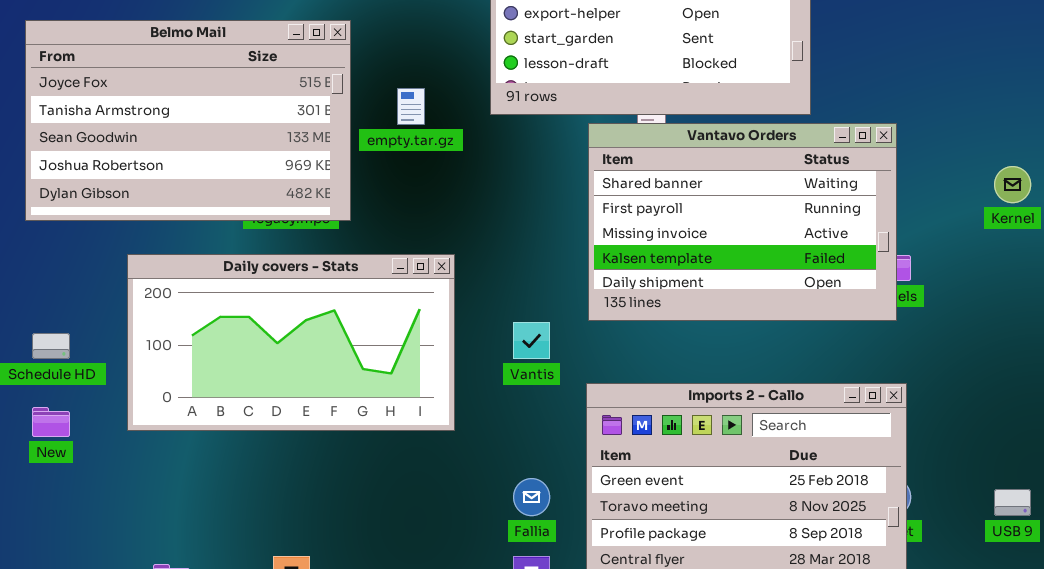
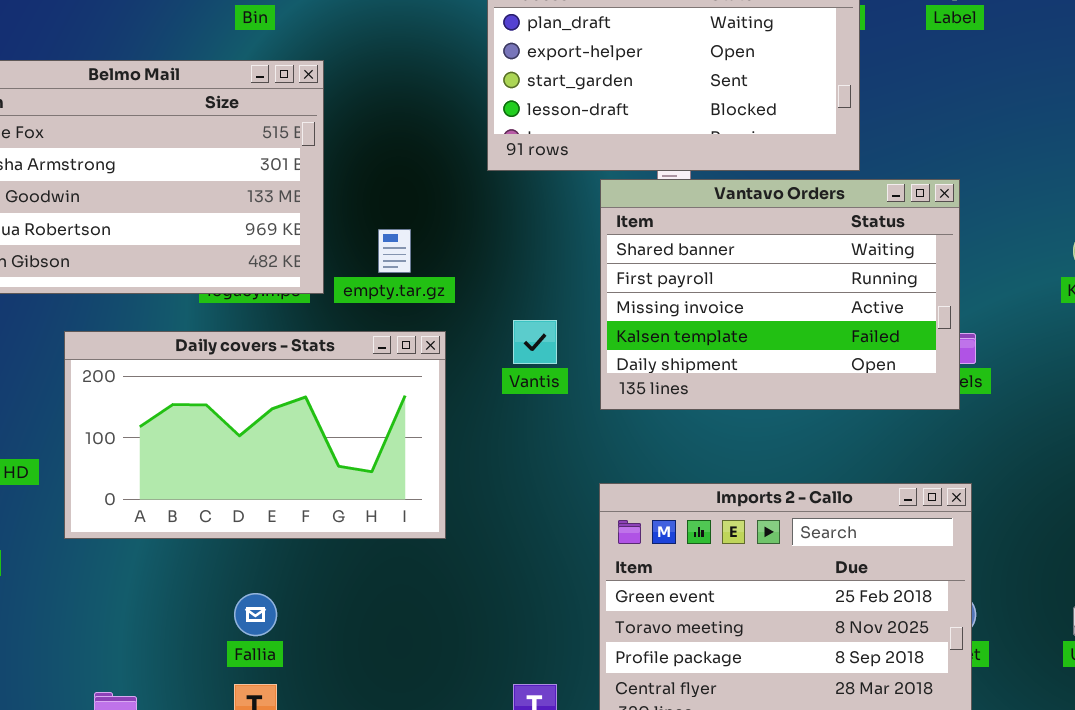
empty.tar.gz: [397,88,425,125] -> [378,229,411,273], moved
Vantis: [513,322,550,359] -> [513,320,557,364], moved
Fallia: [513,478,550,516] -> [234,593,277,636], moved

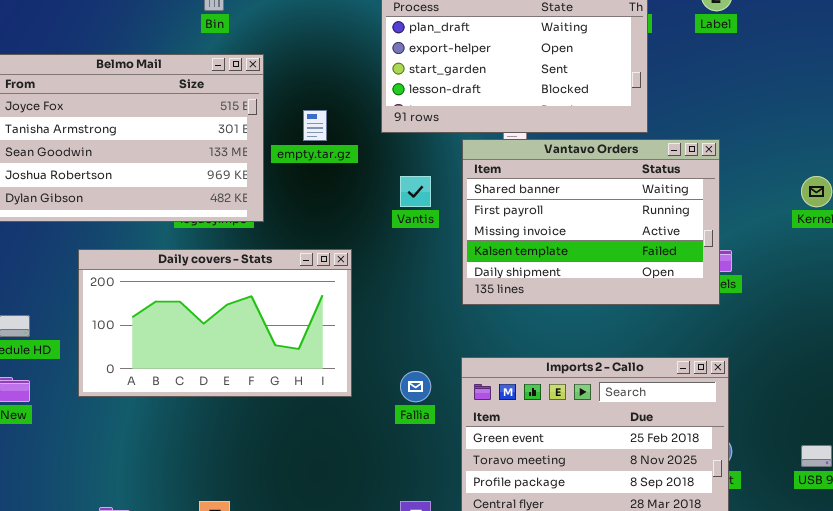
empty.tar.gz: [378,229,411,273] -> [303,110,327,141], moved
Vantis: [513,320,557,364] -> [400,176,431,207], moved
Fallia: [234,593,277,636] -> [400,371,431,402], moved

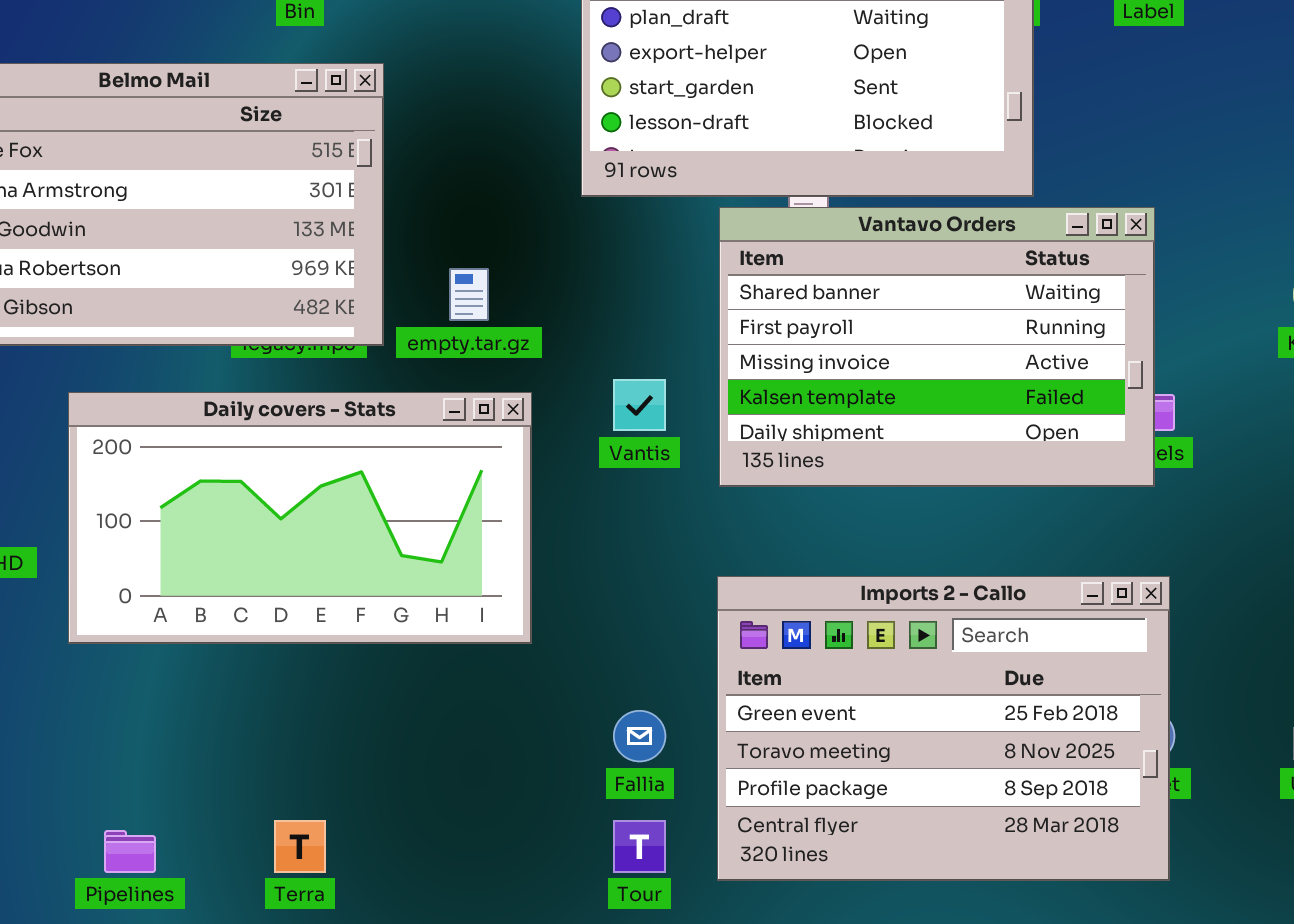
empty.tar.gz: [303,110,327,141] -> [449,268,489,321], moved
Vantis: [400,176,431,207] -> [613,379,666,431], moved
Fallia: [400,371,431,402] -> [613,710,666,762], moved

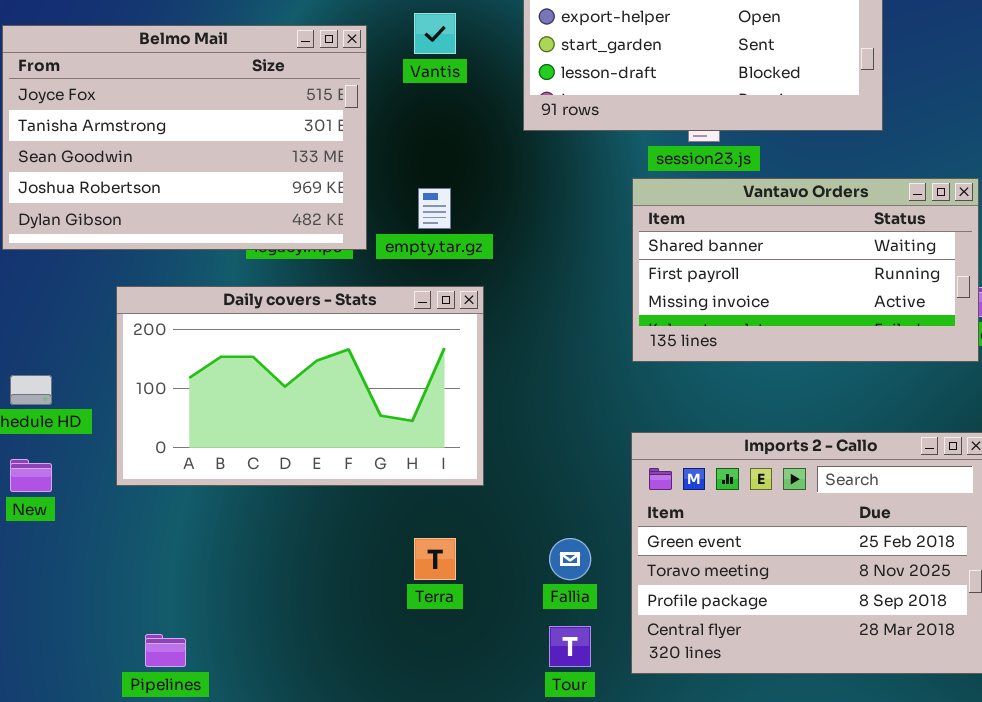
Vantavo Orders: [719,207,1155,487] -> [632,178,979,362], resized
Vantis: [613,379,666,431] -> [414,13,456,54], moved
Terra: [274,820,326,873] -> [414,538,456,580], moved

